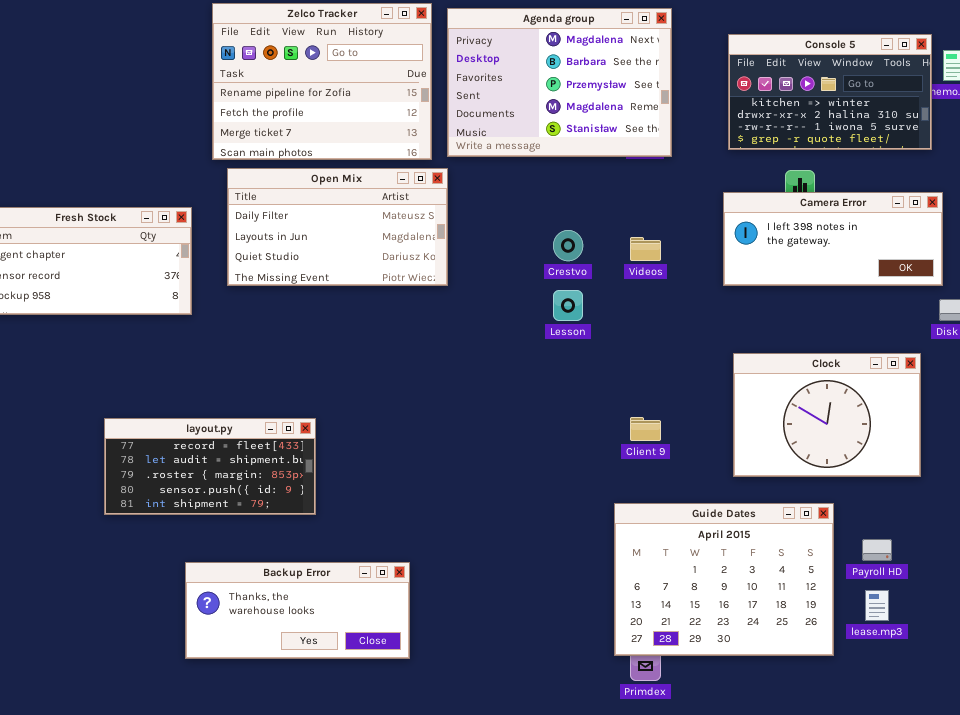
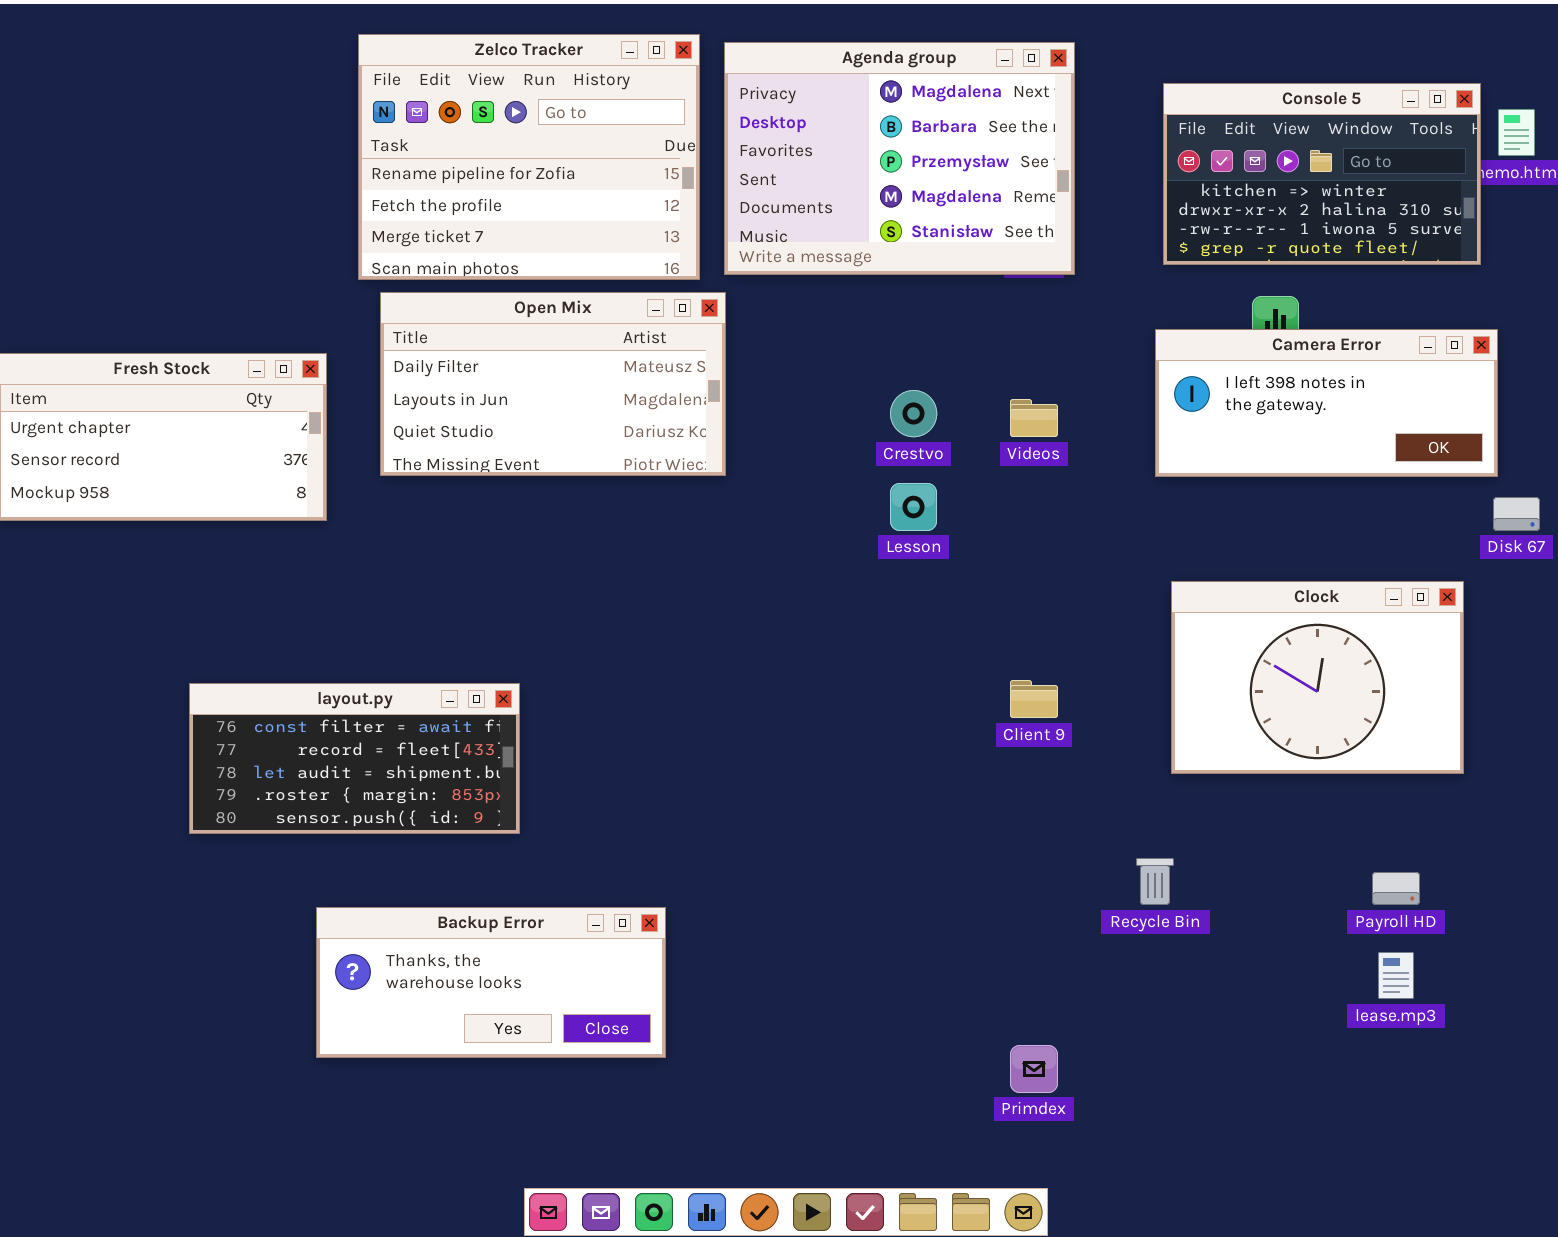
layout.py: [104,418,316,515] -> [189,683,520,834], scrolled up 1 row
Guide Dates: [614,503,834,656] -> none, closed

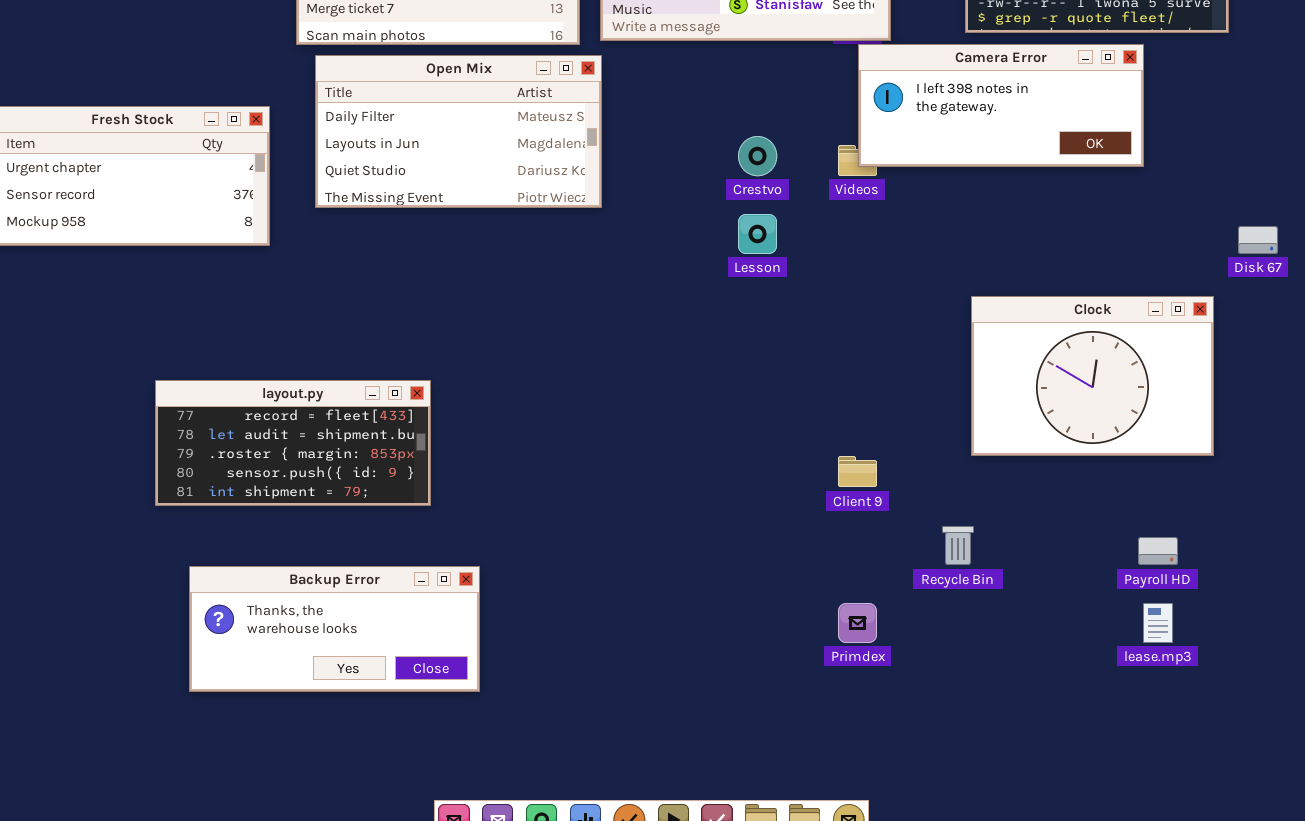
Camera Error: [1155,329,1498,477] -> [858,44,1144,167], moved
Client 9: [1010,680,1058,718] -> [838,456,877,487], moved
layout.py: [189,683,520,834] -> [155,380,431,506], scrolled down 1 row
Backup Error: [316,907,666,1058] -> [189,566,480,692], moved
Primdex: [1010,1045,1058,1093] -> [838,603,877,643], moved

